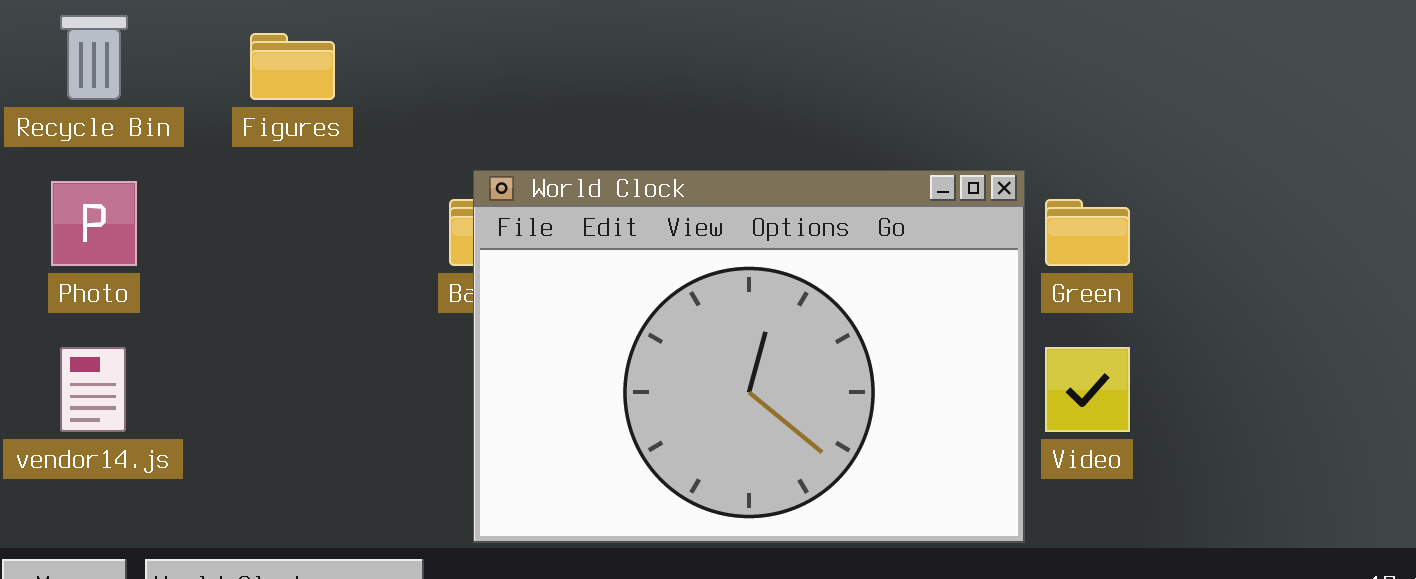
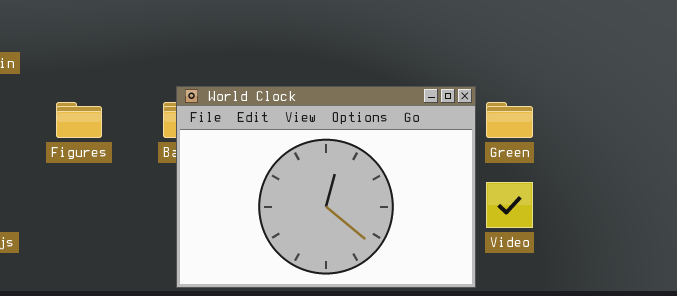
Figures: [250,33,335,100] -> [56,102,102,138], moved

